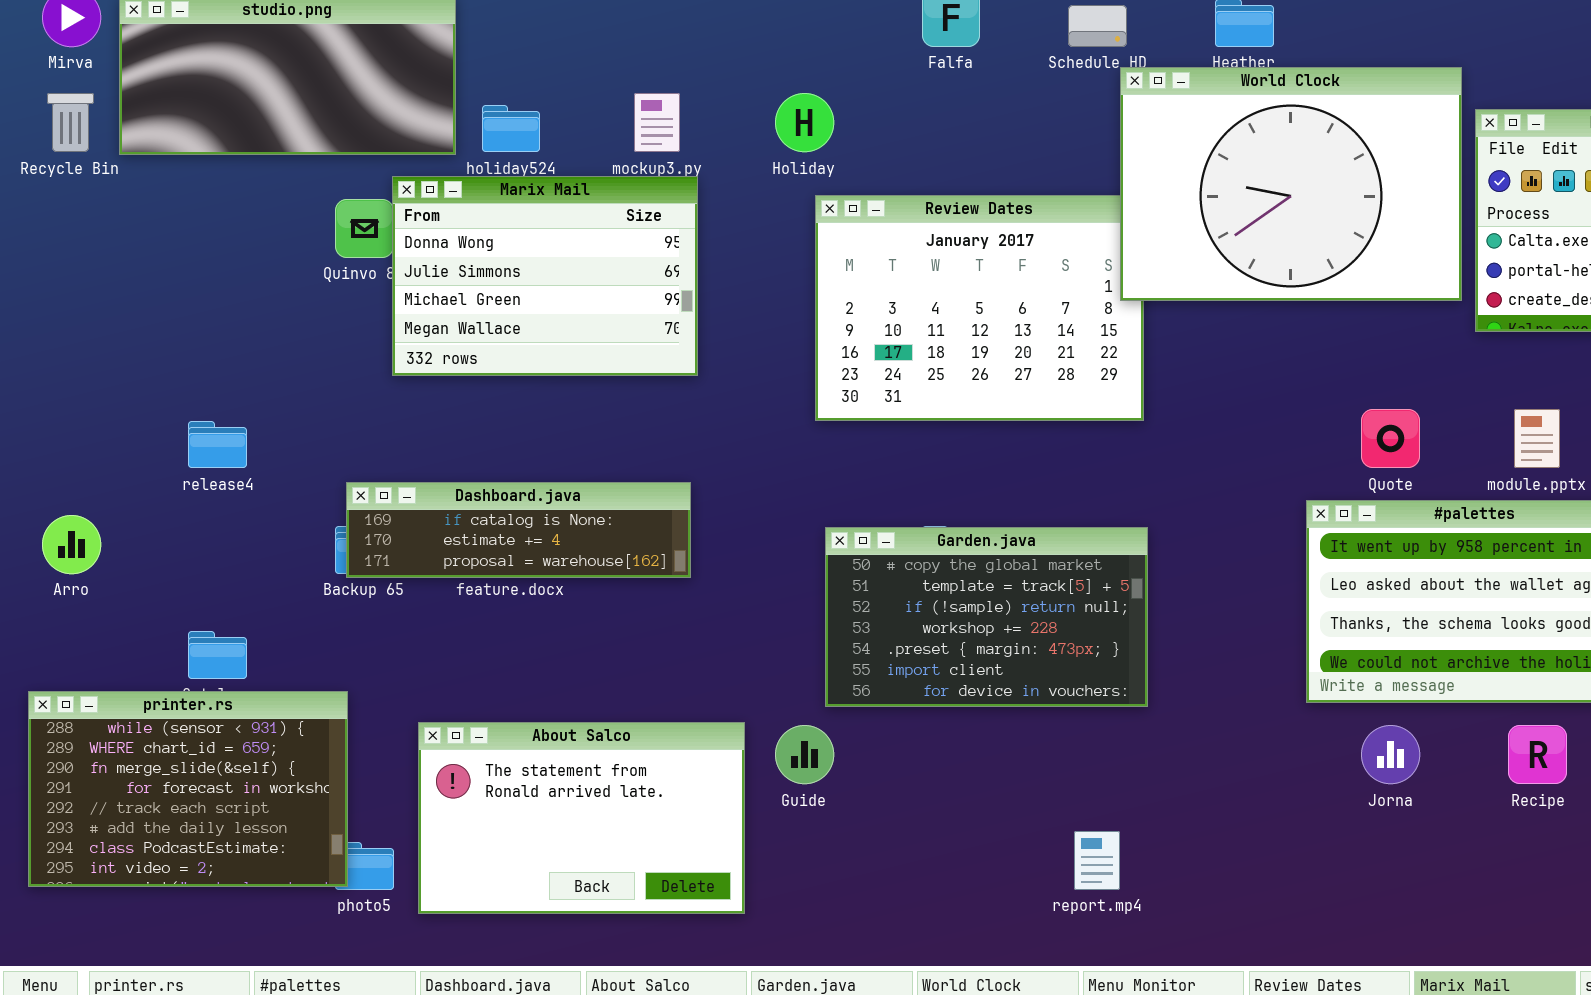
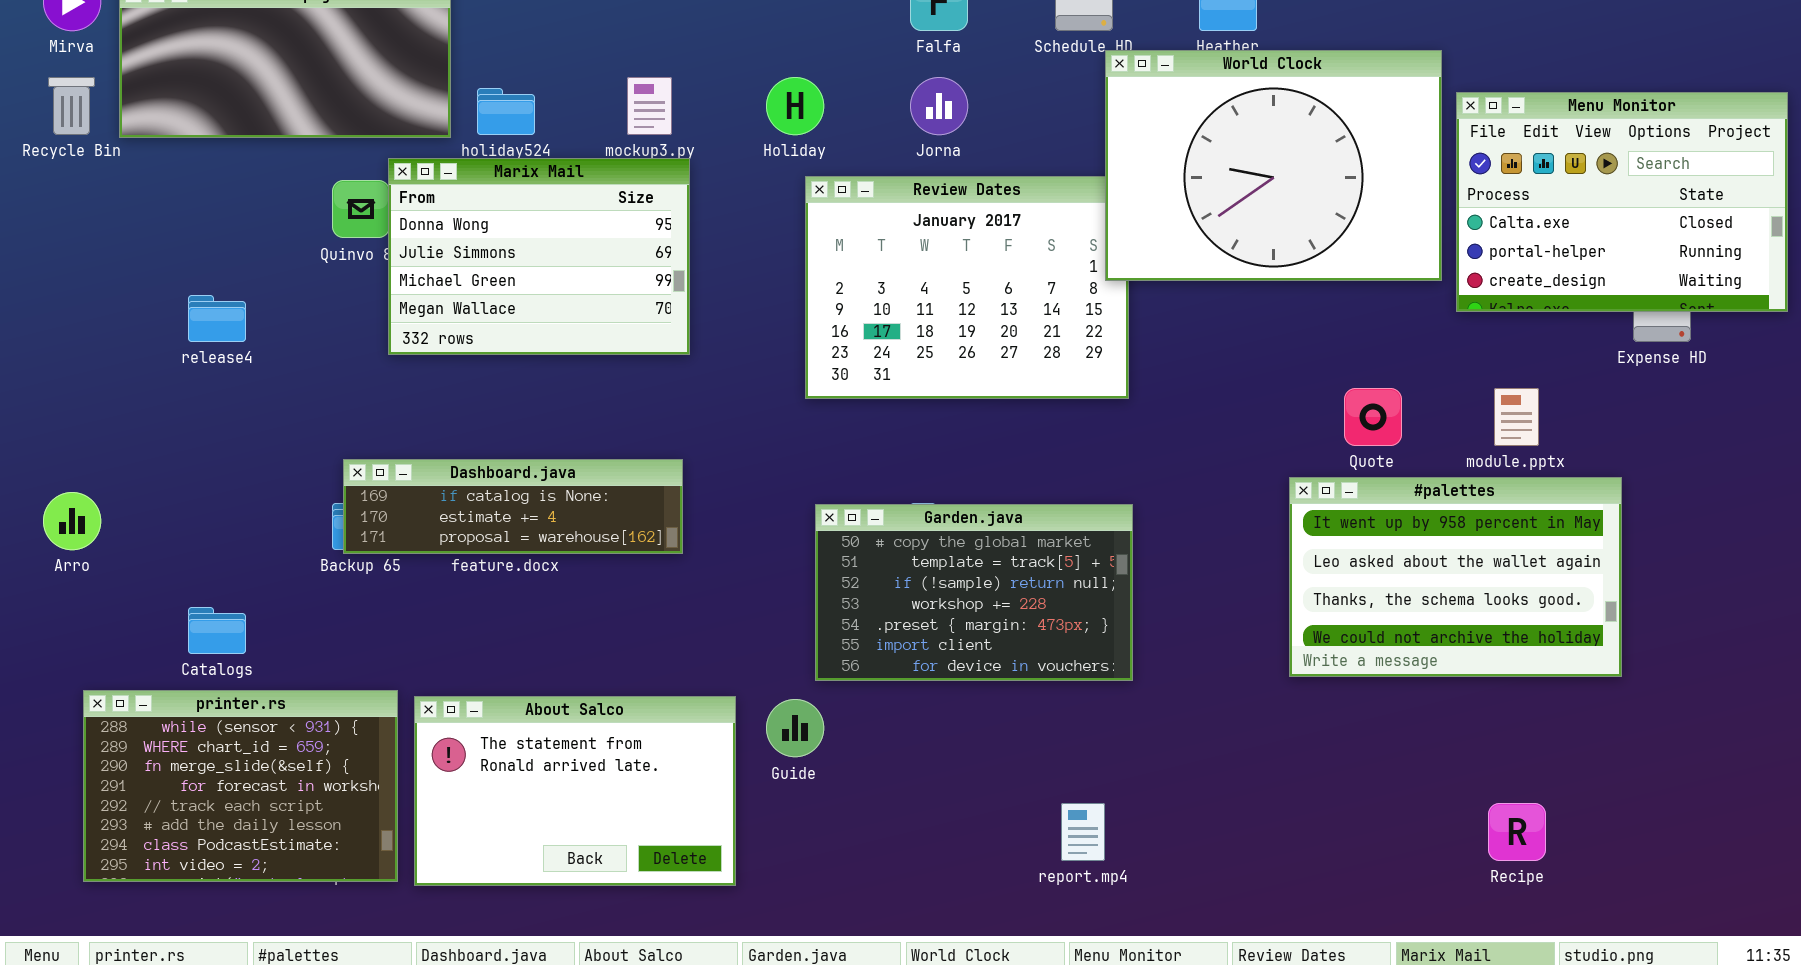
release4: [188,421,247,468] -> [188,295,246,342], moved
printer.rs: [28,691,348,887] -> [83,690,398,882], moved
Jorna: [1361,725,1420,784] -> [910,77,968,135], moved
Recipe: [1508,725,1567,784] -> [1488,803,1546,861], moved

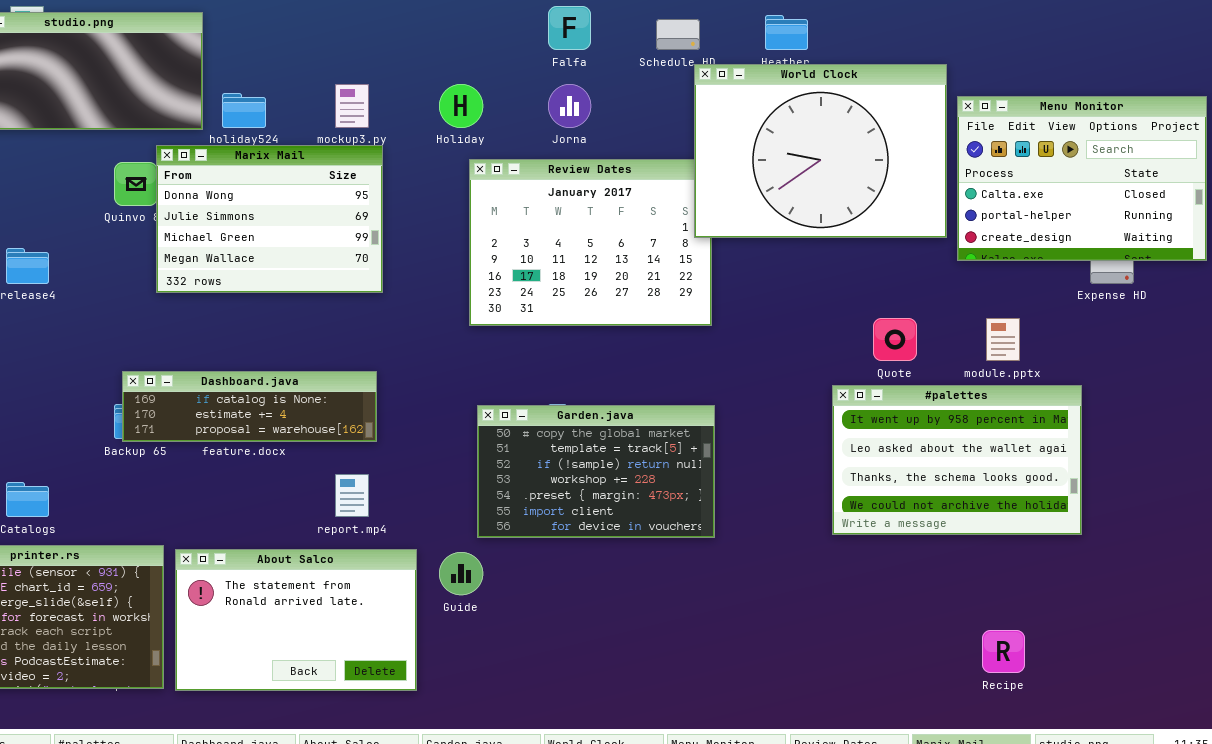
report.mp4: [1061,803,1105,861] -> [335,474,369,517], moved

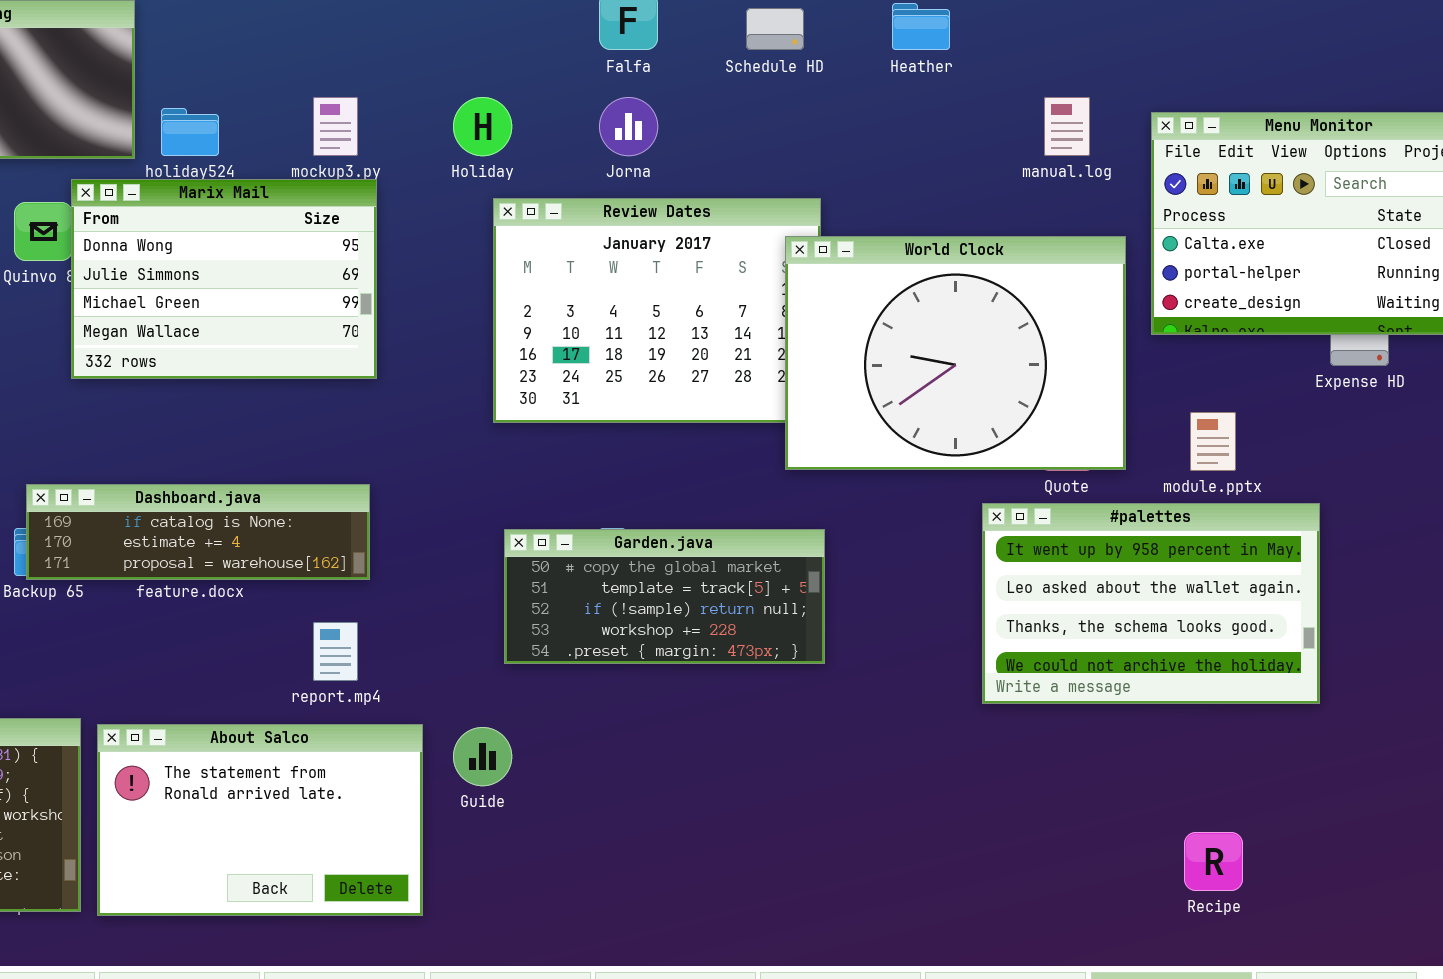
World Clock: [694,64,947,238] -> [785,236,1126,470], moved
Garden.java: [477,405,715,538] -> [504,529,825,664], resized

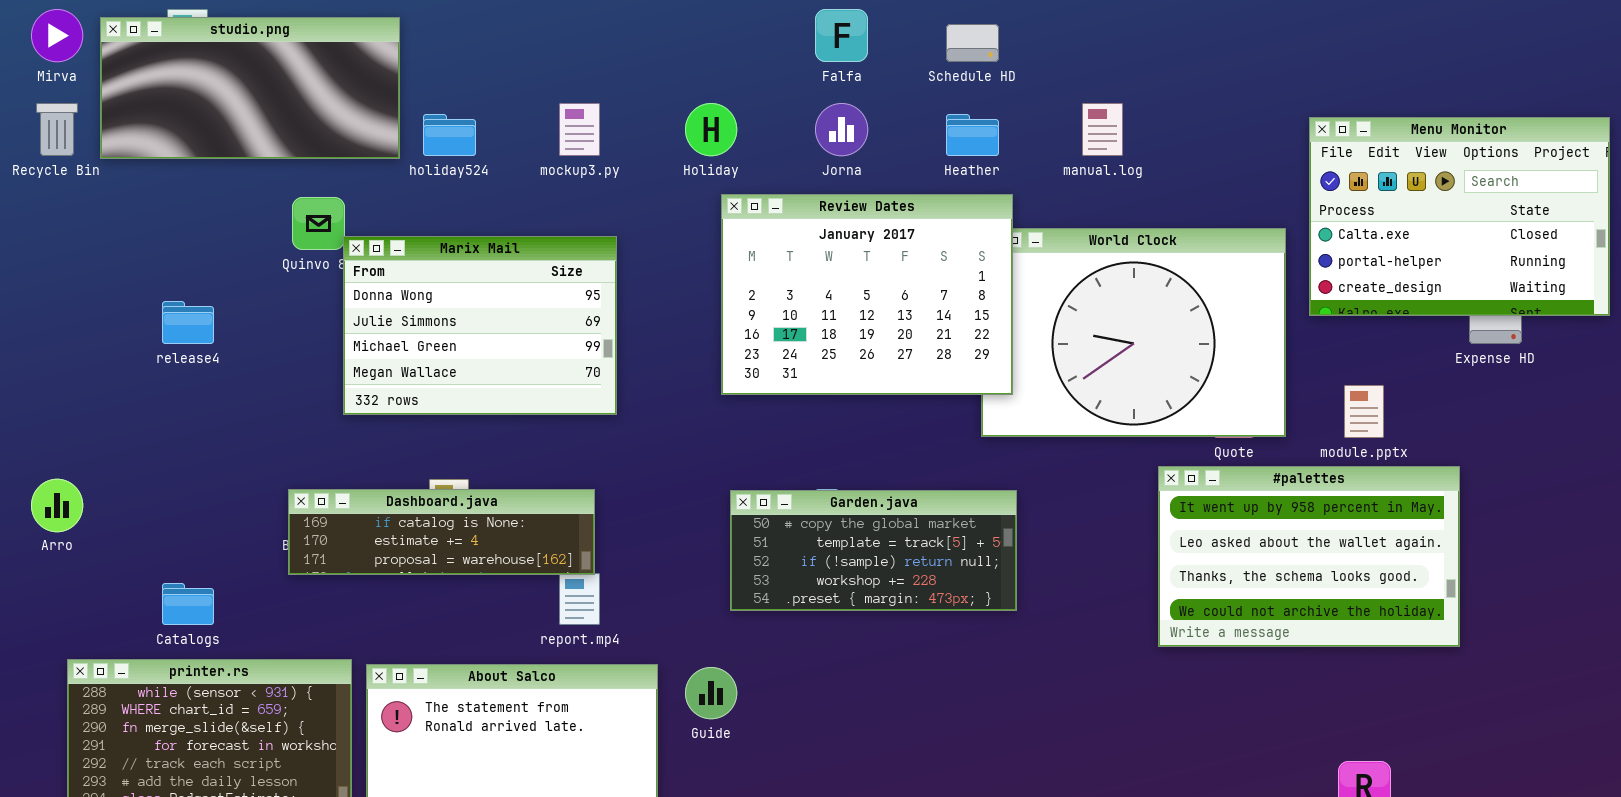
Heather: [892,3,950,50] -> [946,114,999,156], moved
manual.log: [1044,97,1090,156] -> [1082,103,1123,156], moved
Marix Mail: [71,179,377,379] -> [343,236,617,415], moved
Review Dates: [493,198,821,423] -> [721,194,1013,395], raised
Dashboard.java: [26,484,370,580] -> [288,489,595,575], moved

